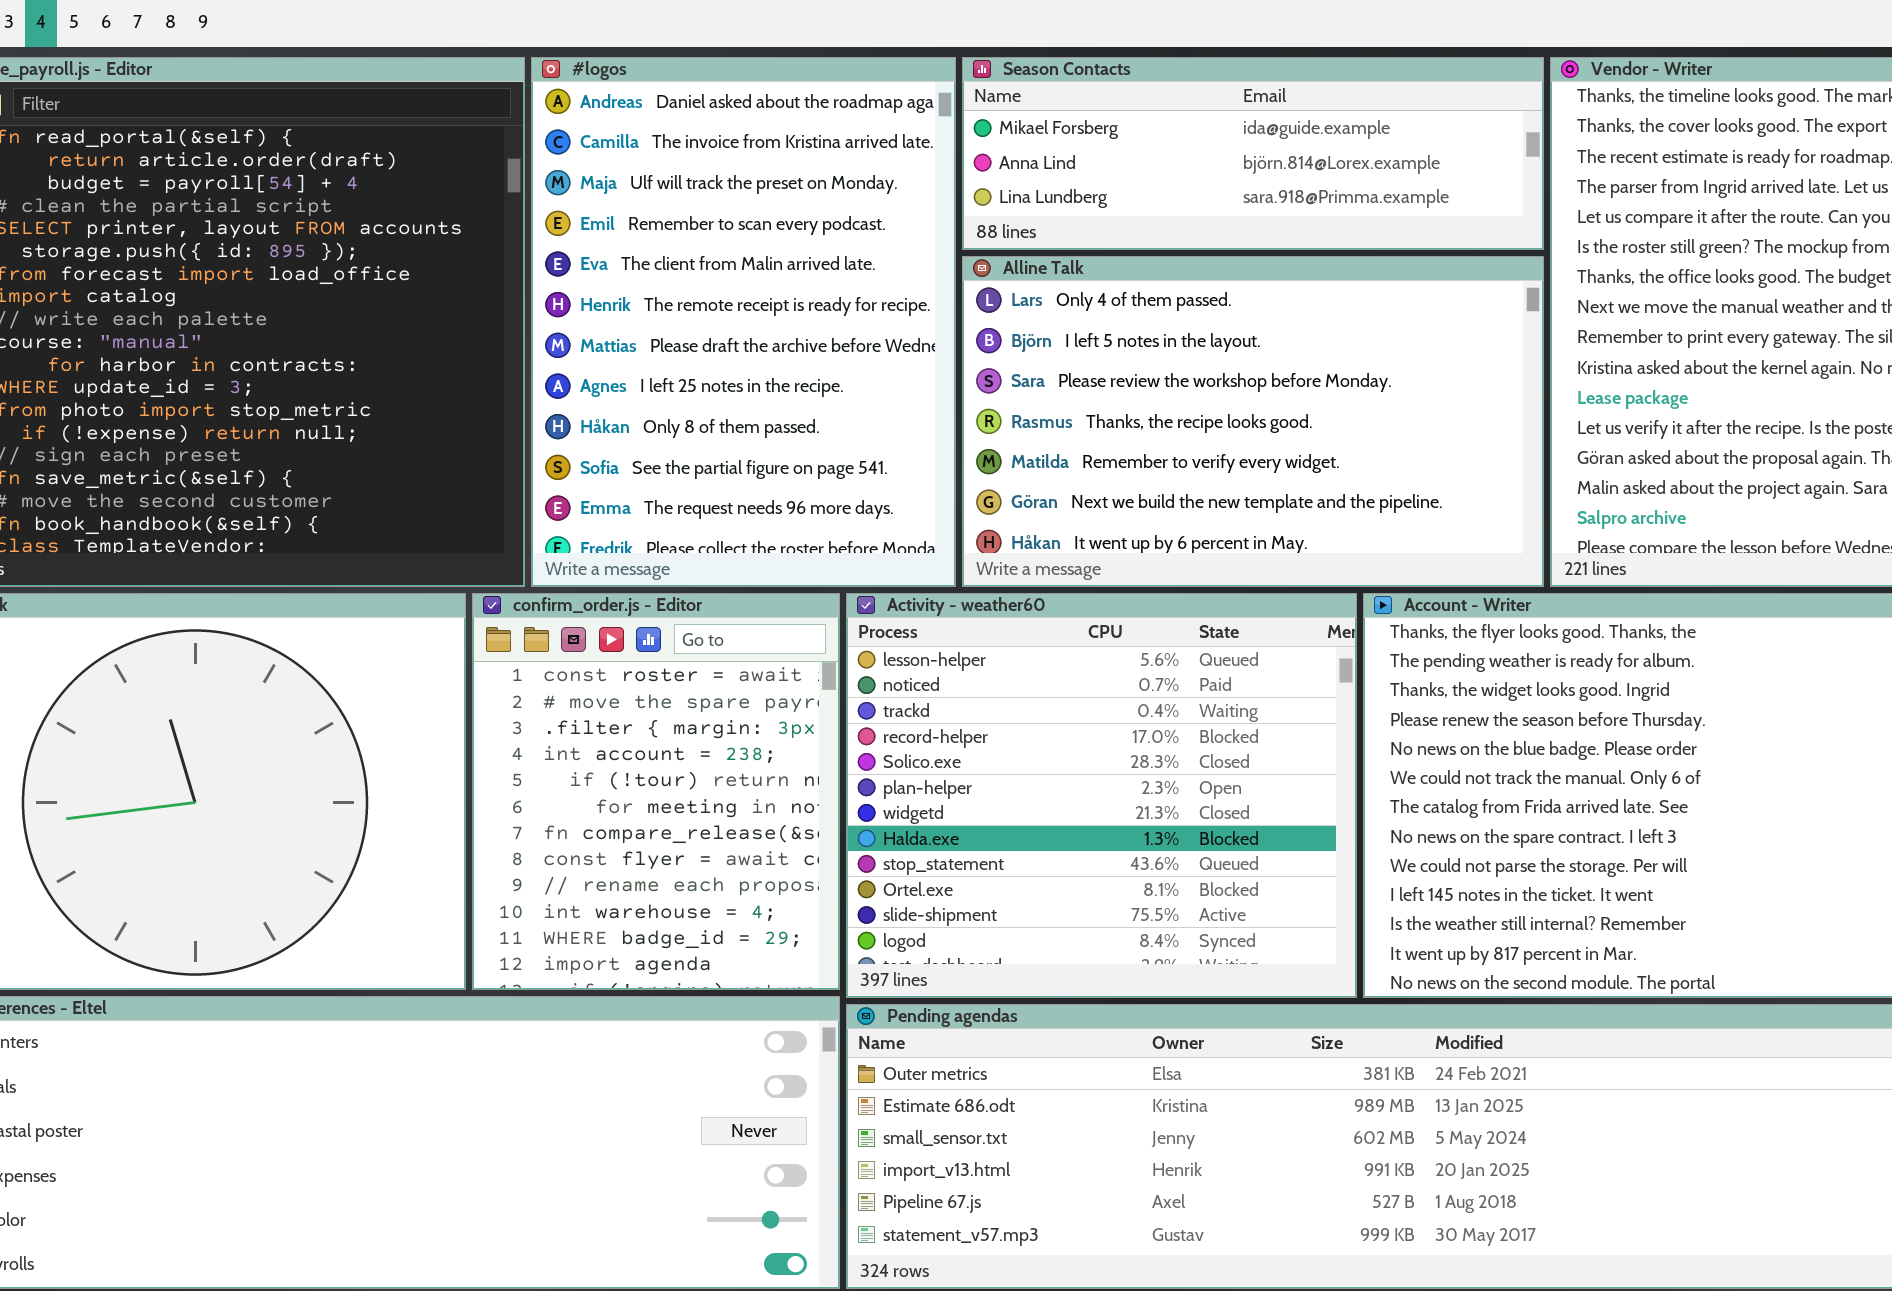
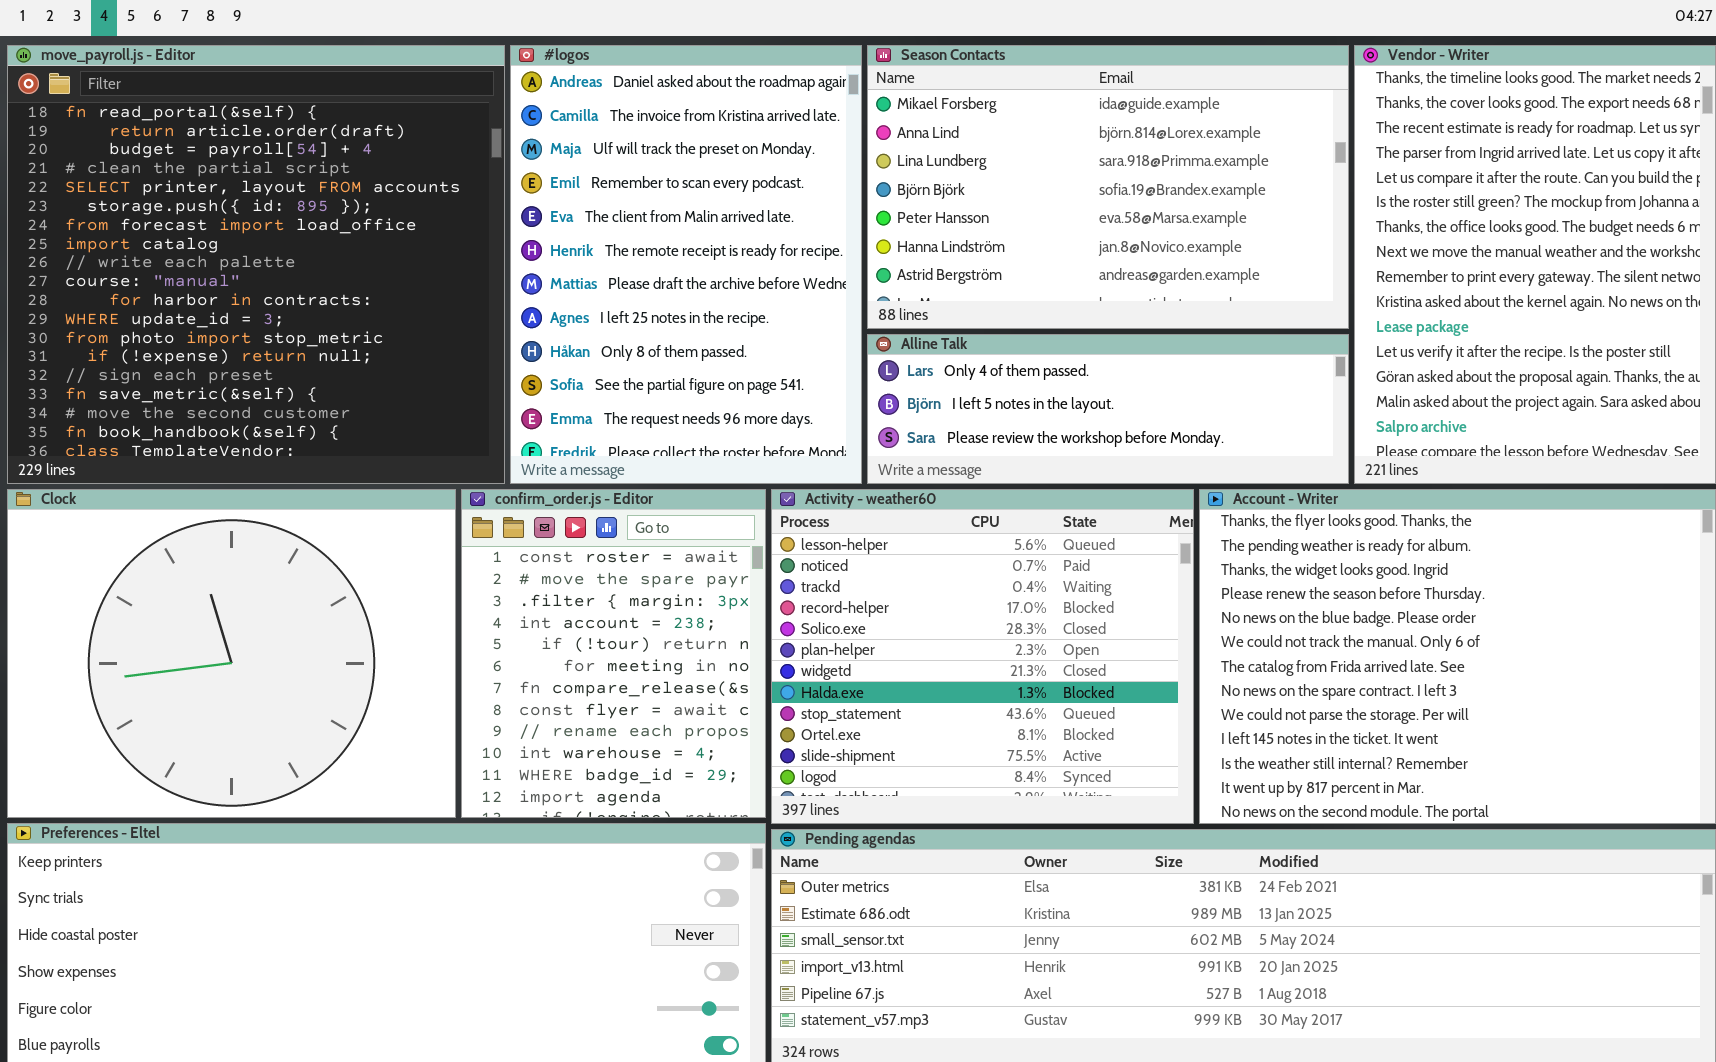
Season Contacts: [962,57,1544,250] -> [867,45,1349,329], resized
Alline Talk: [962,256,1544,587] -> [867,334,1349,484], resized

